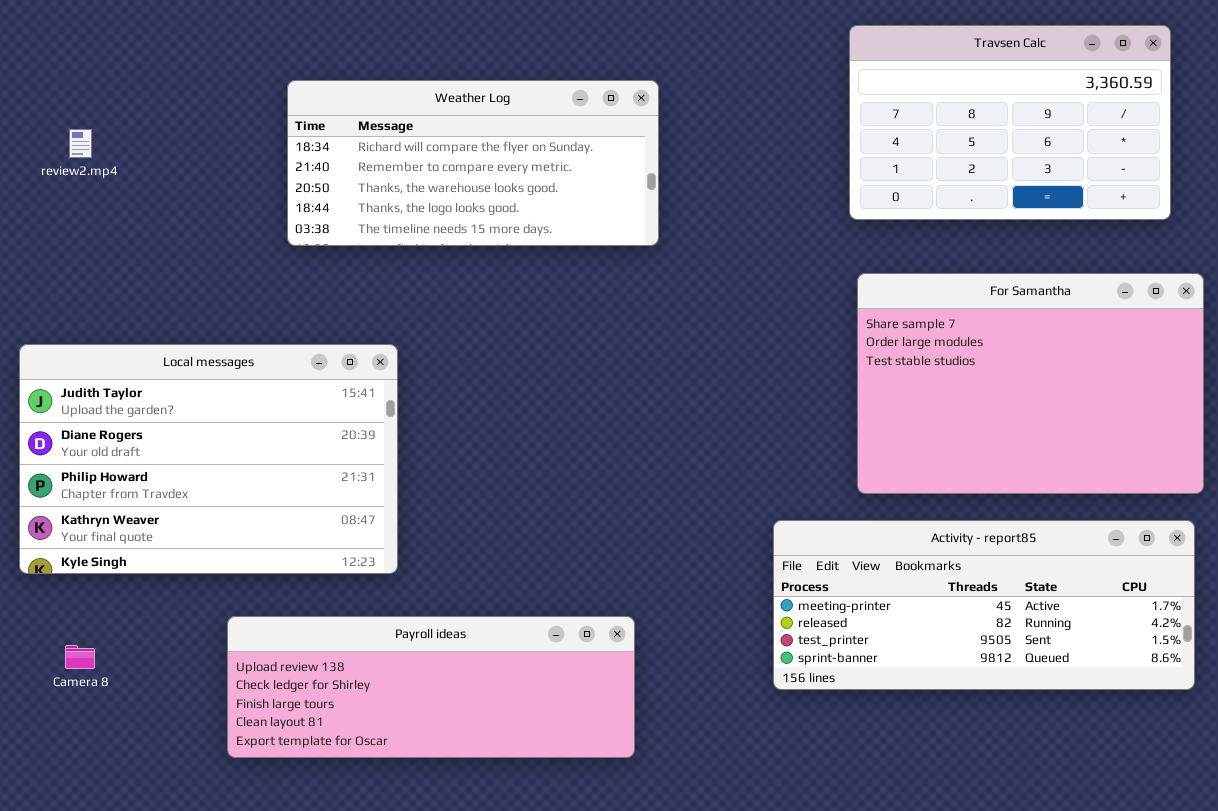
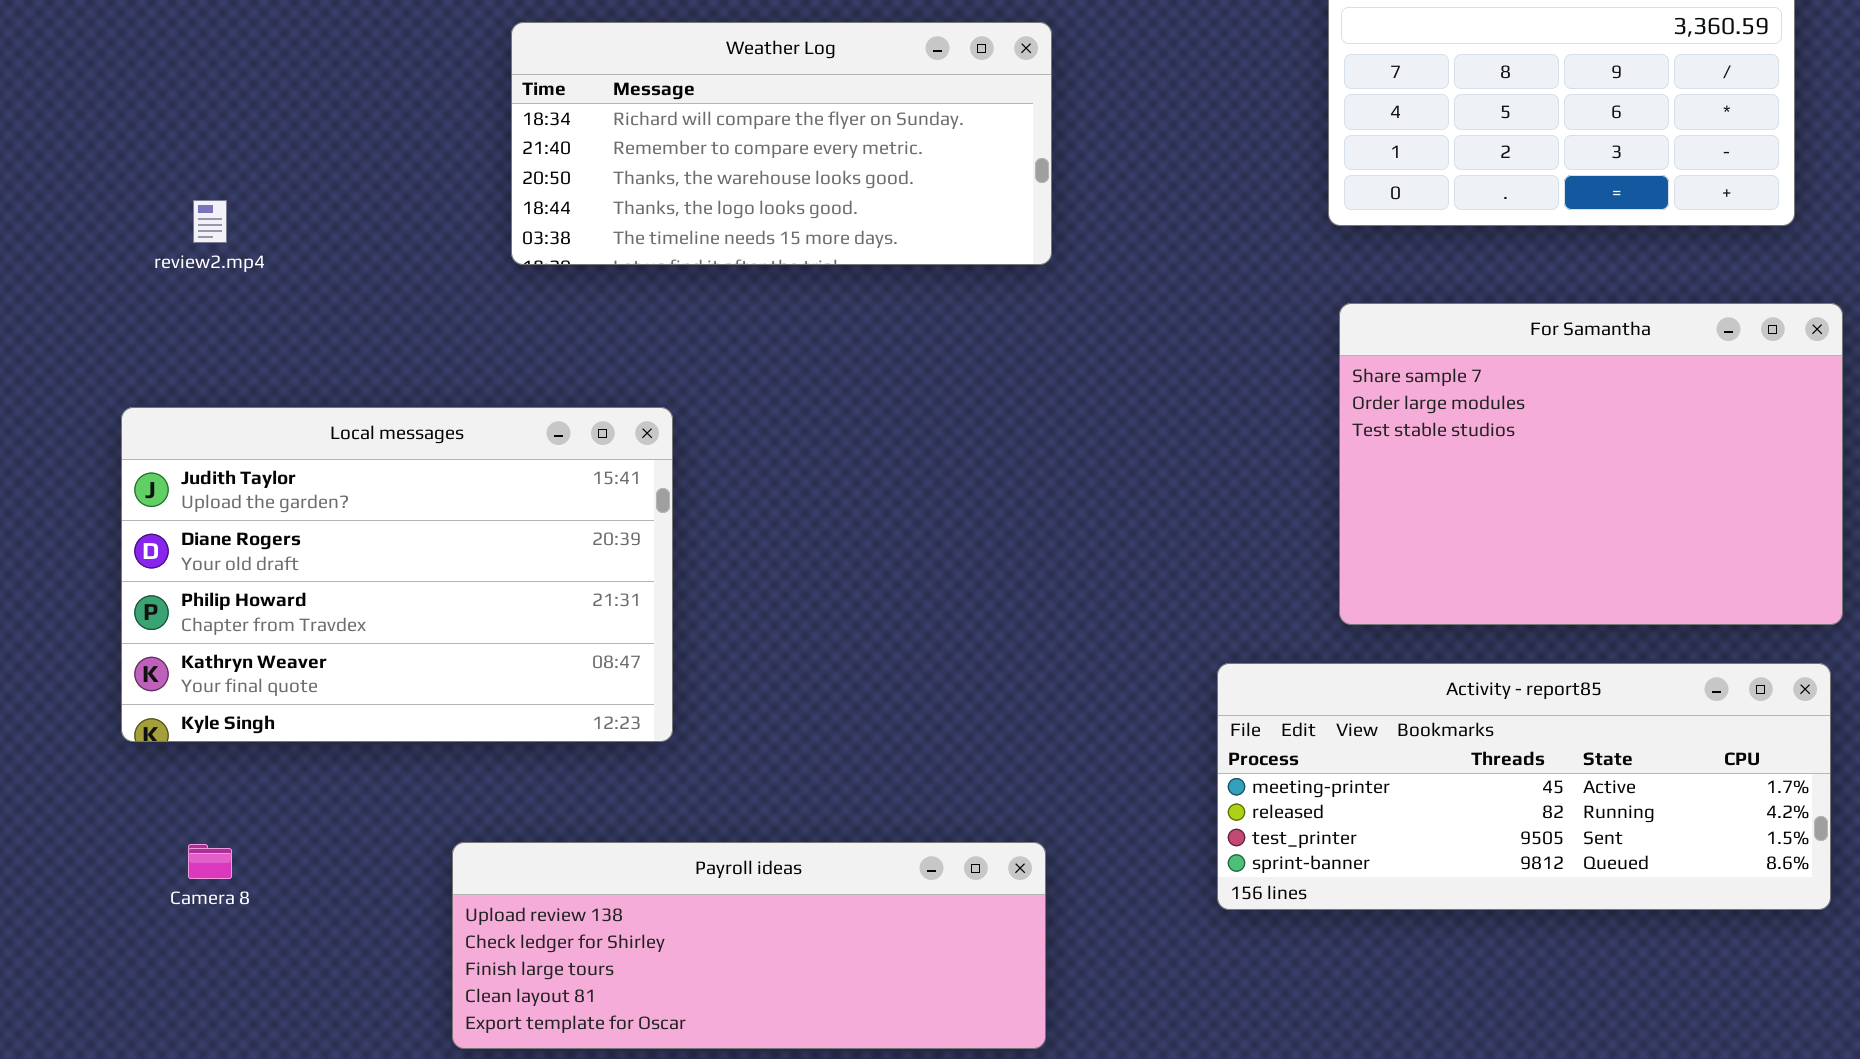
review2.mp4: [69,129,92,158] -> [193,200,227,243], moved
Payroll ideas: [227,616,635,758] -> [452,842,1046,1049], moved

